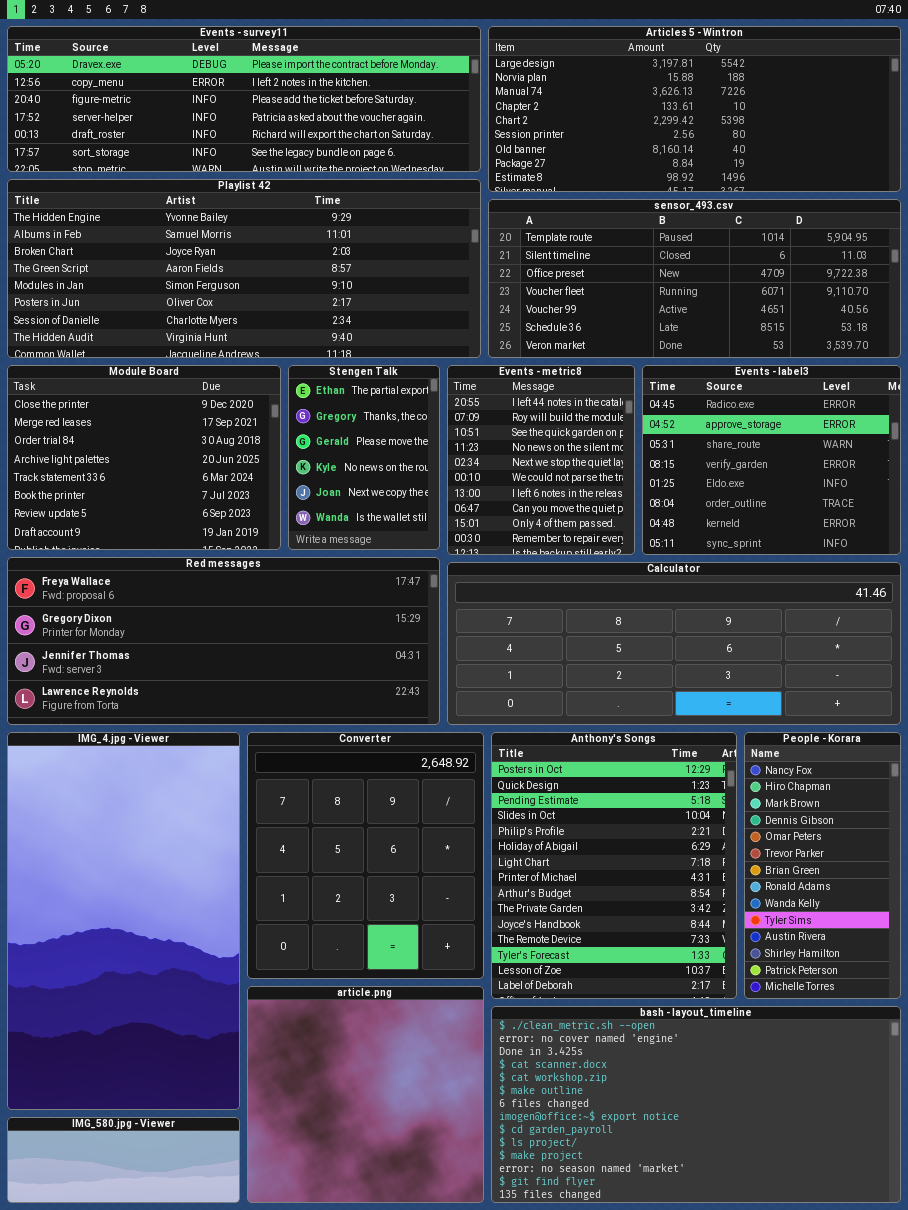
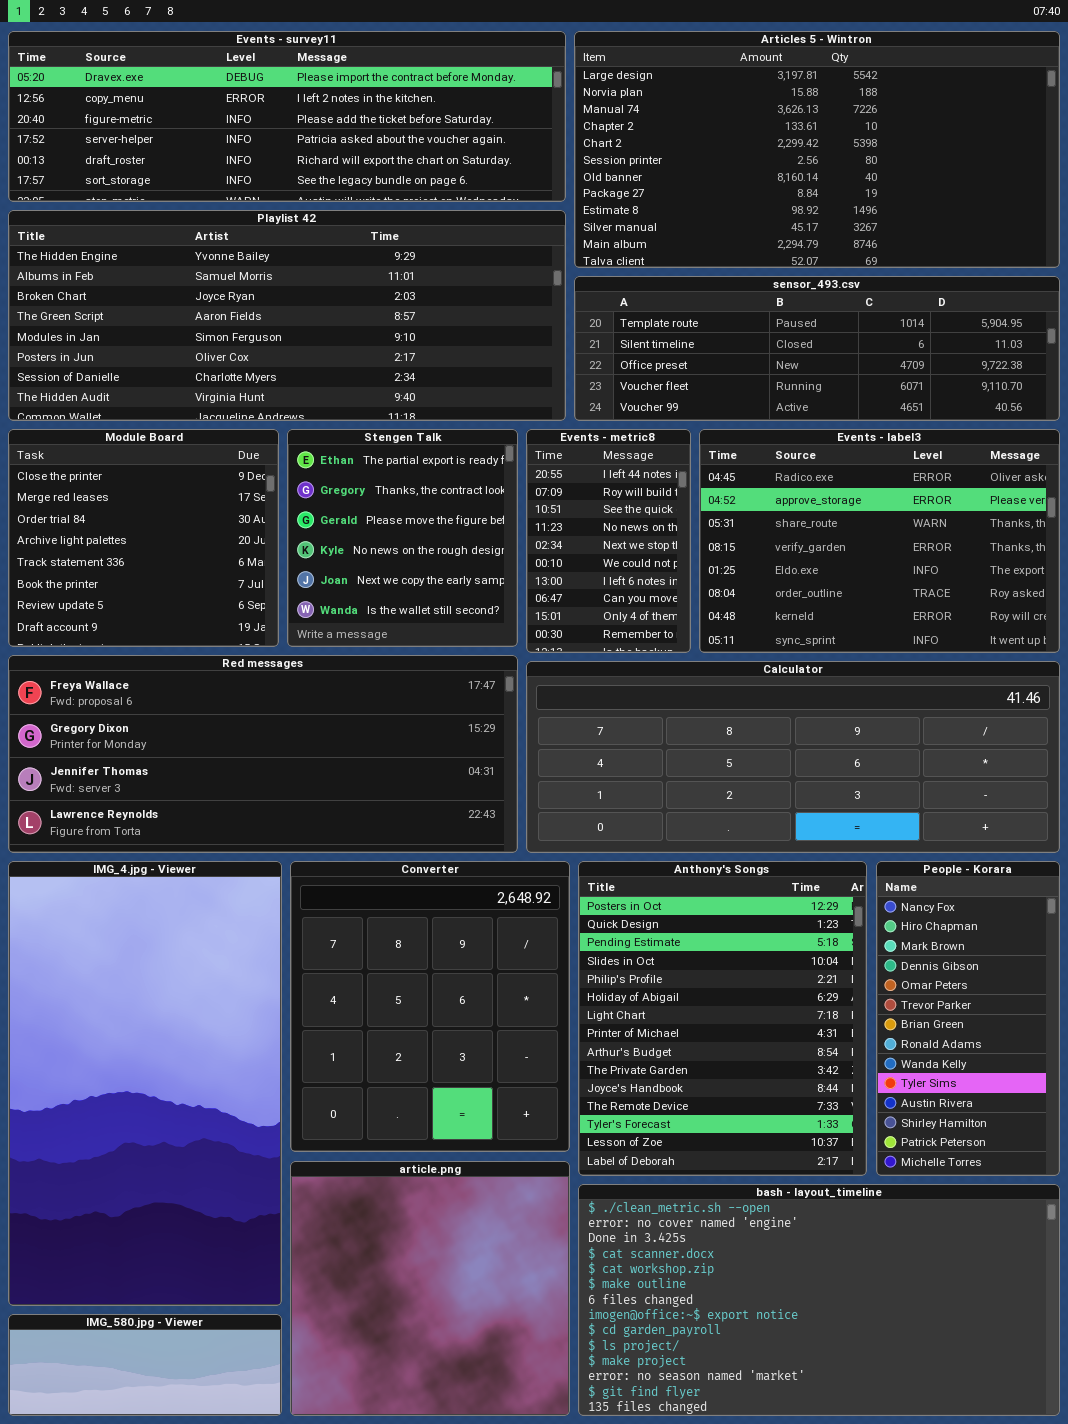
Articles 5 - Wintron: [488,26,901,192] -> [574,31,1060,268], resized
sensor_493.csv: [488,199,901,358] -> [574,276,1060,421], resized
Module Board: [7,365,281,550] -> [8,429,279,647], resized
Stengen Talk: [288,365,440,550] -> [287,429,518,647], resized
Events - metric8: [447,365,635,555] -> [526,429,691,653], resized
Events - label3: [642,365,901,555] -> [699,429,1060,653], resized

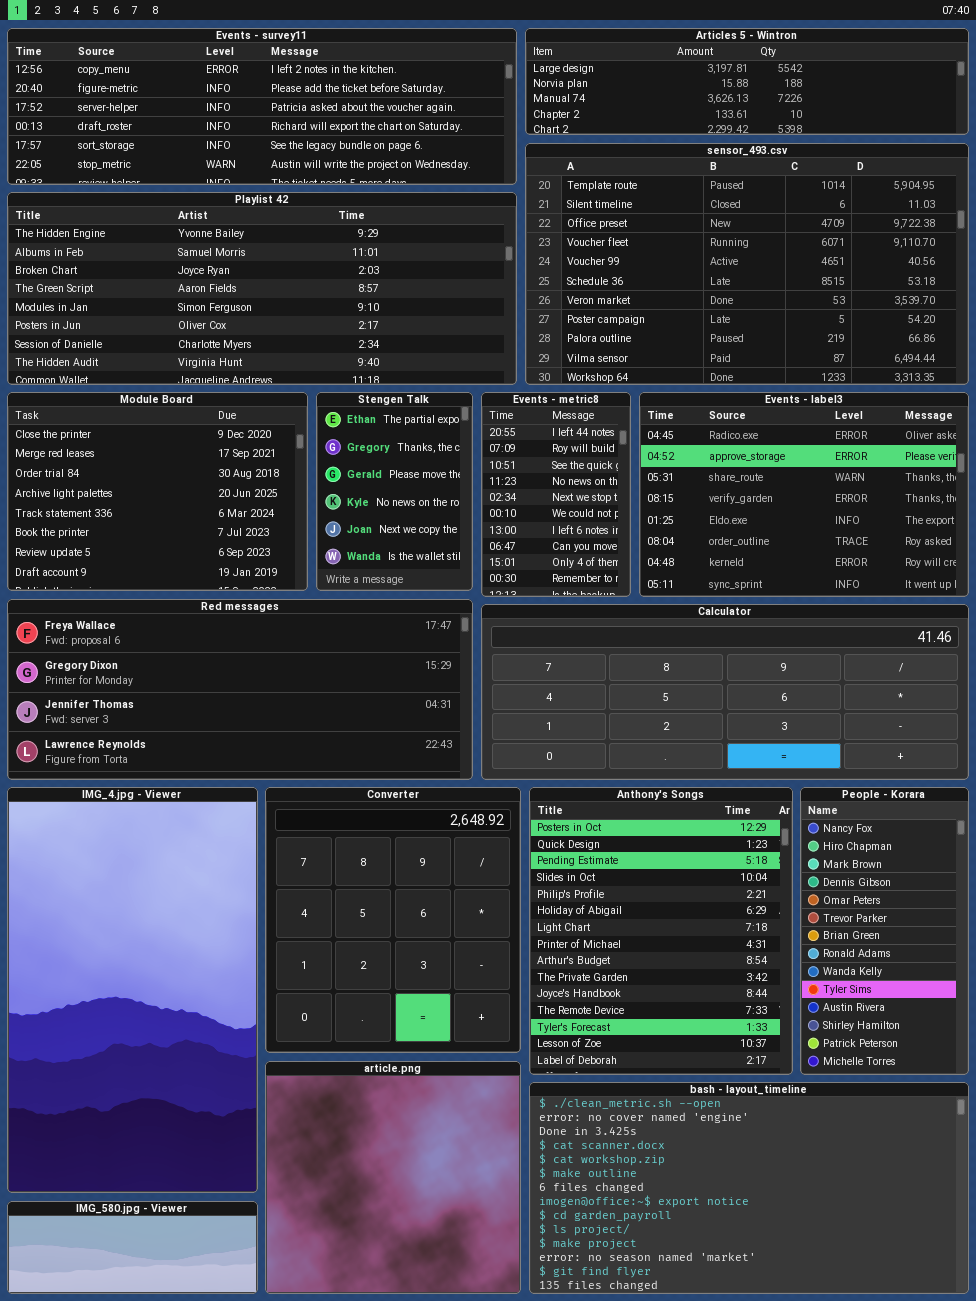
Events - survey11: [8,31,566,202] -> [7,28,517,185], scrolled down 1 row
Articles 5 - Wintron: [574,31,1060,268] -> [525,28,969,135], resized
sensor_493.csv: [574,276,1060,421] -> [525,143,969,385], resized
Module Board: [8,429,279,647] -> [7,392,308,591], resized
Stengen Talk: [287,429,518,647] -> [316,392,473,591], resized

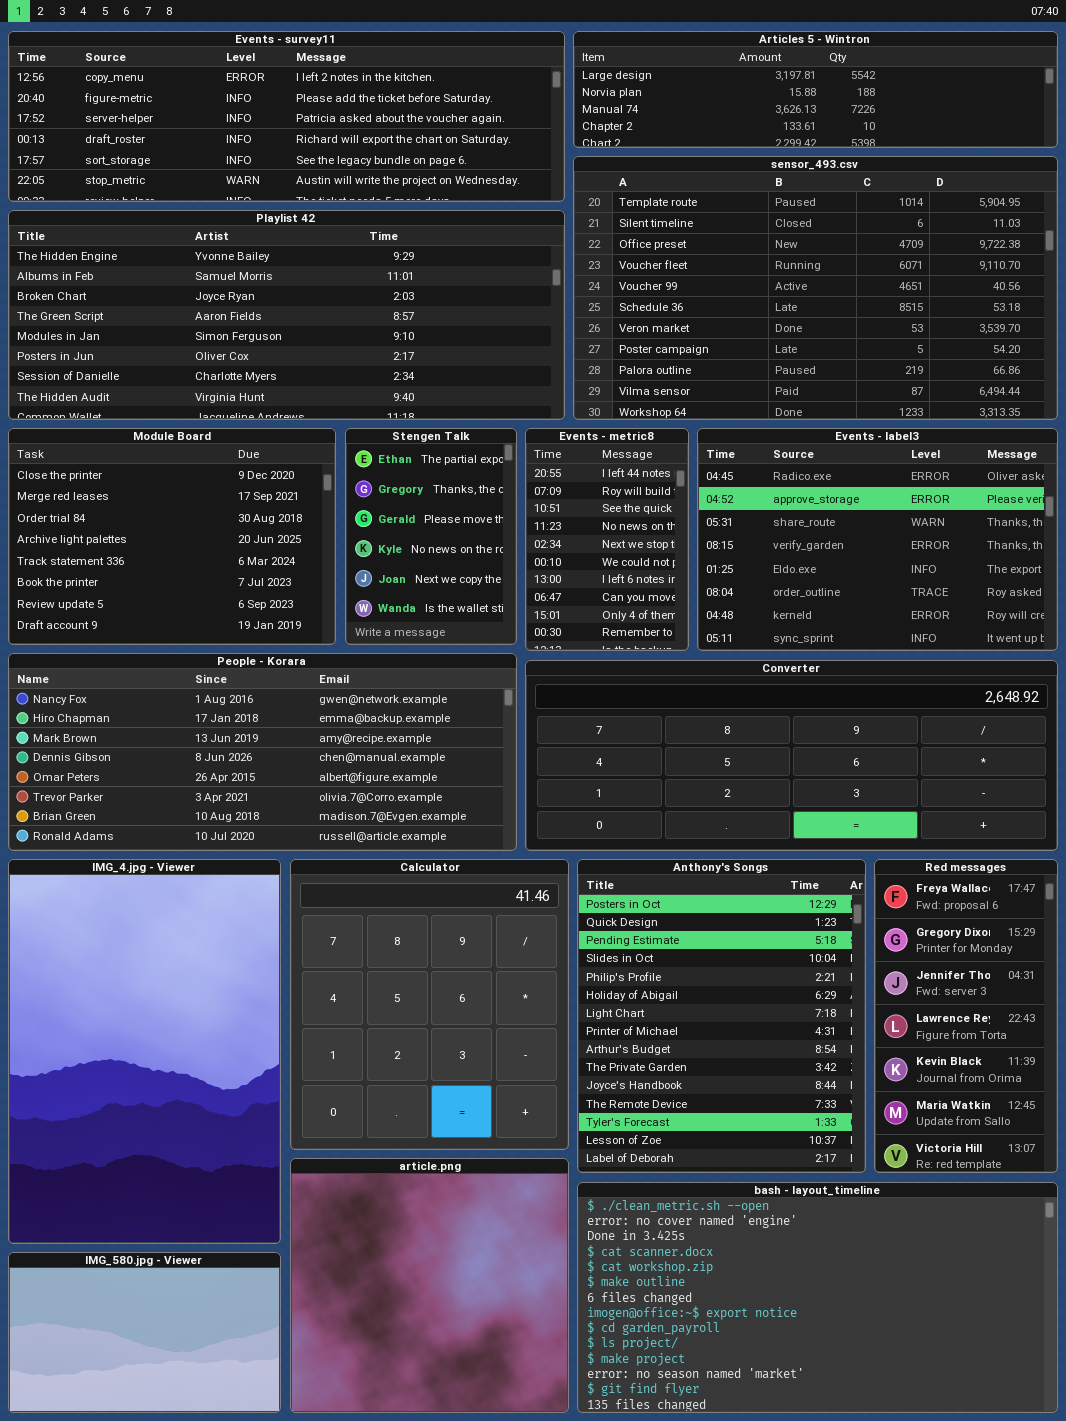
Red messages: [7,599,473,780] -> [874,859,1058,1173], moved, resized
Calculator: [481,604,969,780] -> [290,859,569,1150], moved, resized
IMG_4.jpg - Viewer: [7,787,258,1193] -> [8,859,281,1244], resized
Converter: [265,787,521,1053] -> [525,660,1058,851], moved, resized
People - Korara: [800,787,969,1075] -> [8,653,517,851], moved, resized
IMG_580.jpg - Viewer: [7,1201,258,1294] -> [8,1252,281,1413], resized

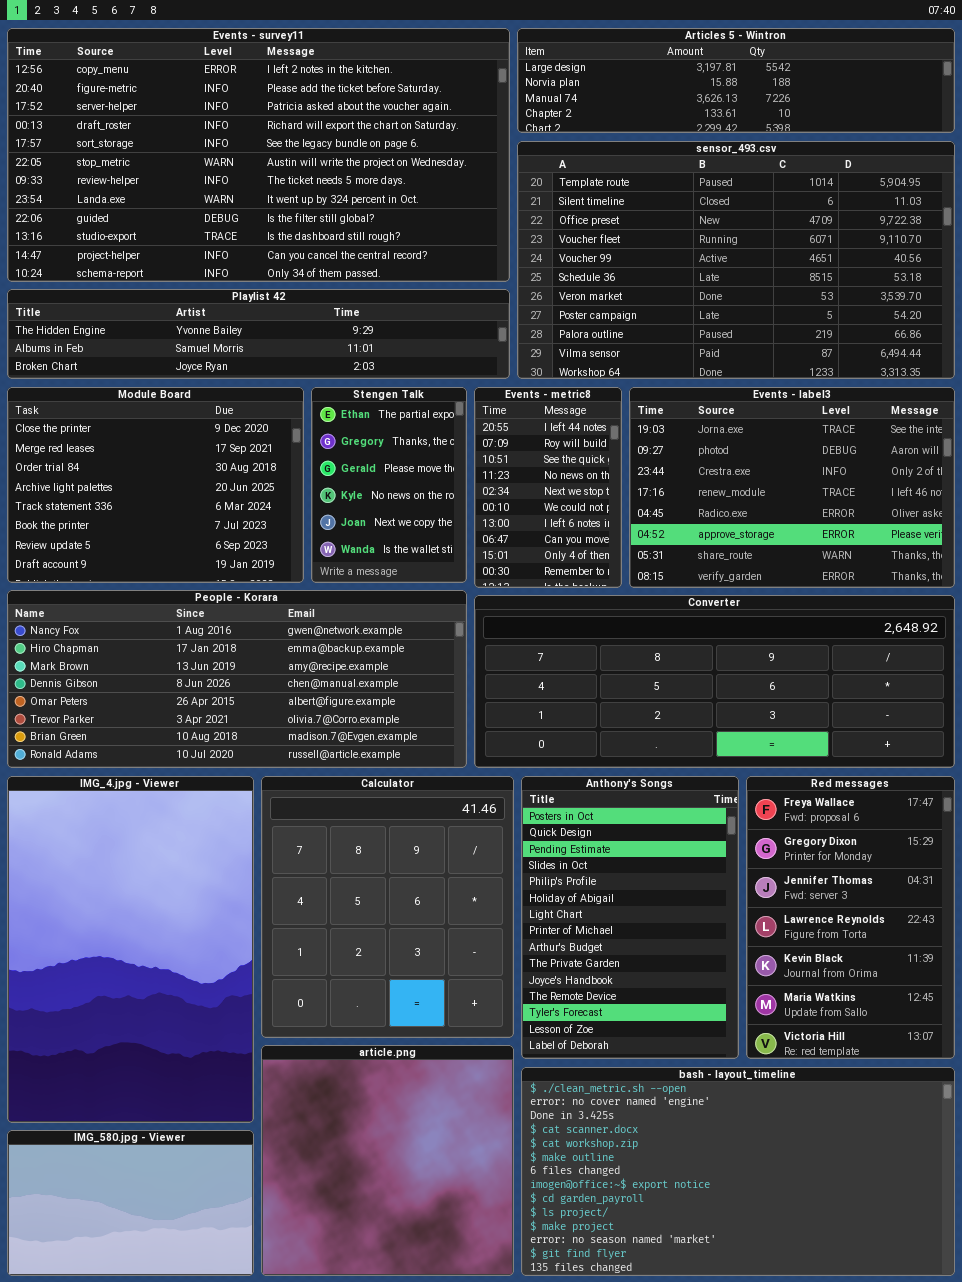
Events - survey11: [8,31,565,202] -> [7,28,510,282], resized
Playlist 42: [8,210,565,420] -> [7,289,510,379], resized
Events - label3: [697,428,1058,651] -> [629,387,955,588], scrolled up 4 rows
Anthony's Songs: [577,859,866,1173] -> [521,776,739,1059], resized
Red messages: [874,859,1058,1173] -> [746,776,955,1059], resized

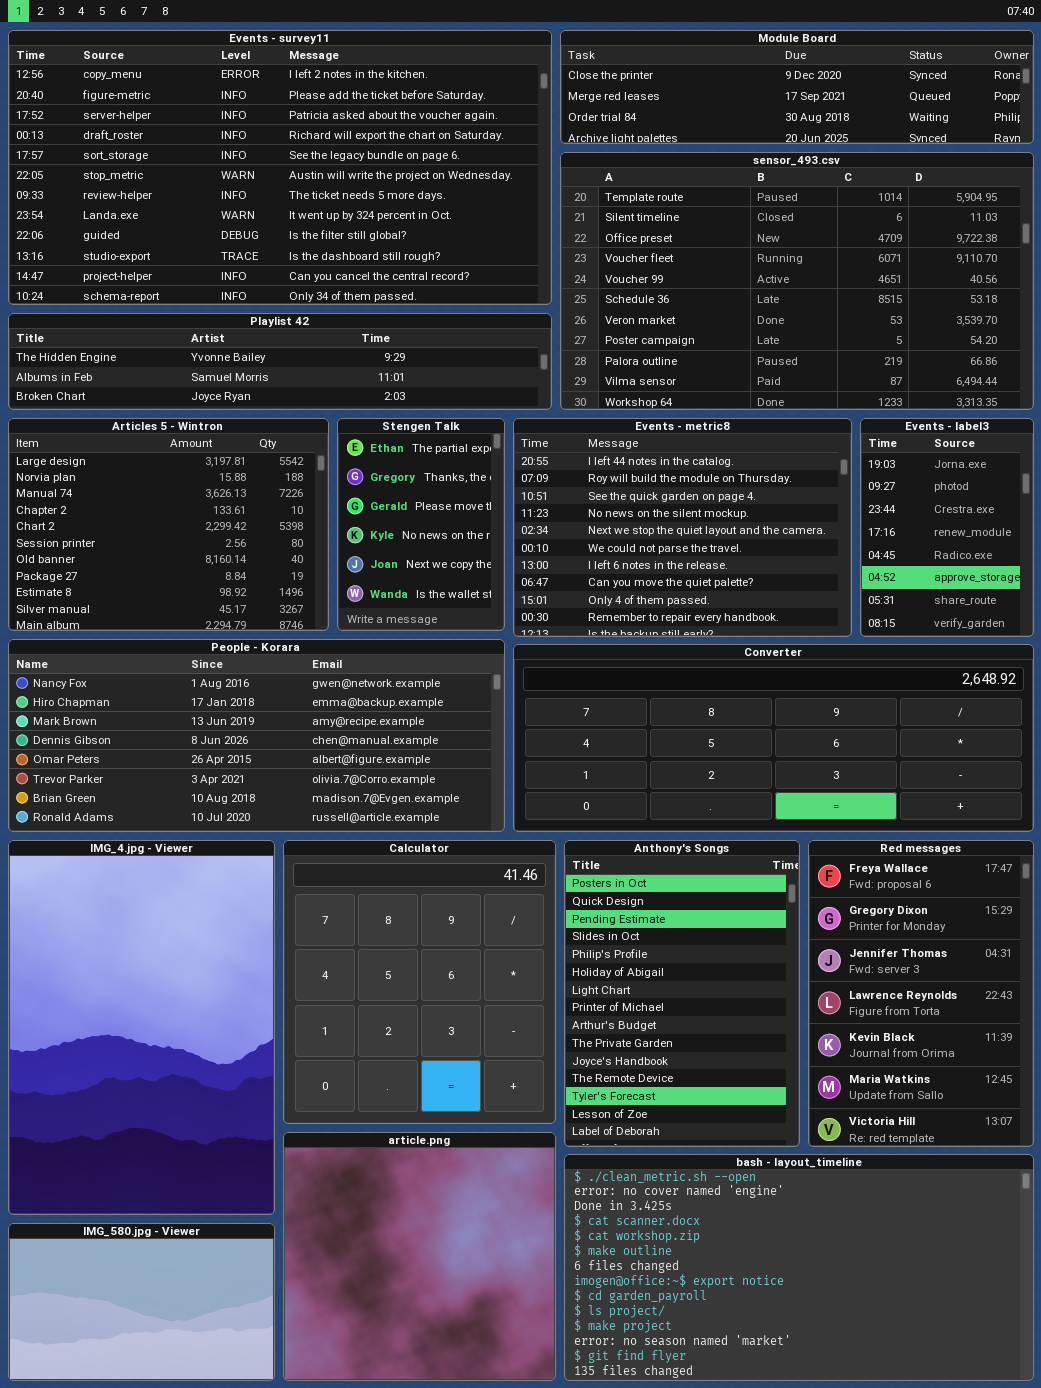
Articles 5 - Wintron: [517,28,955,133] -> [8,418,329,631], moved, resized
Module Board: [7,387,304,583] -> [560,30,1034,144], moved, resized
Events - metric8: [474,387,622,588] -> [513,418,852,637], resized
Events - label3: [629,387,955,588] -> [860,418,1034,637], resized

